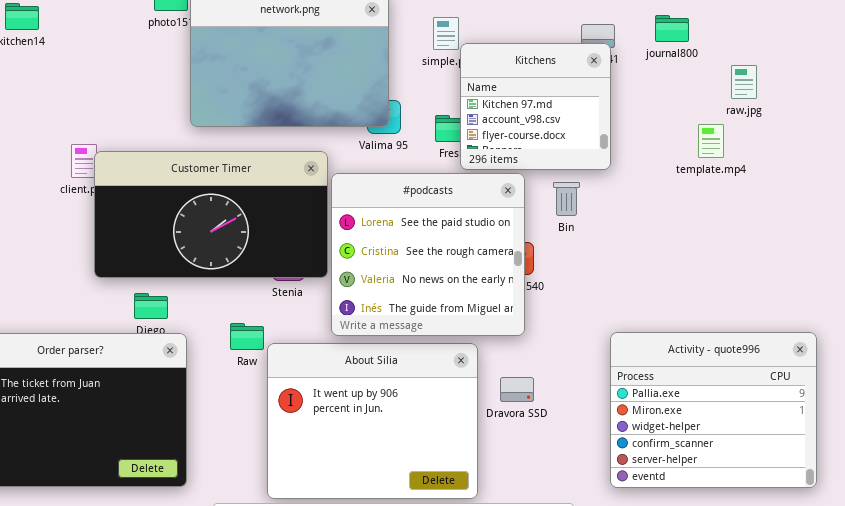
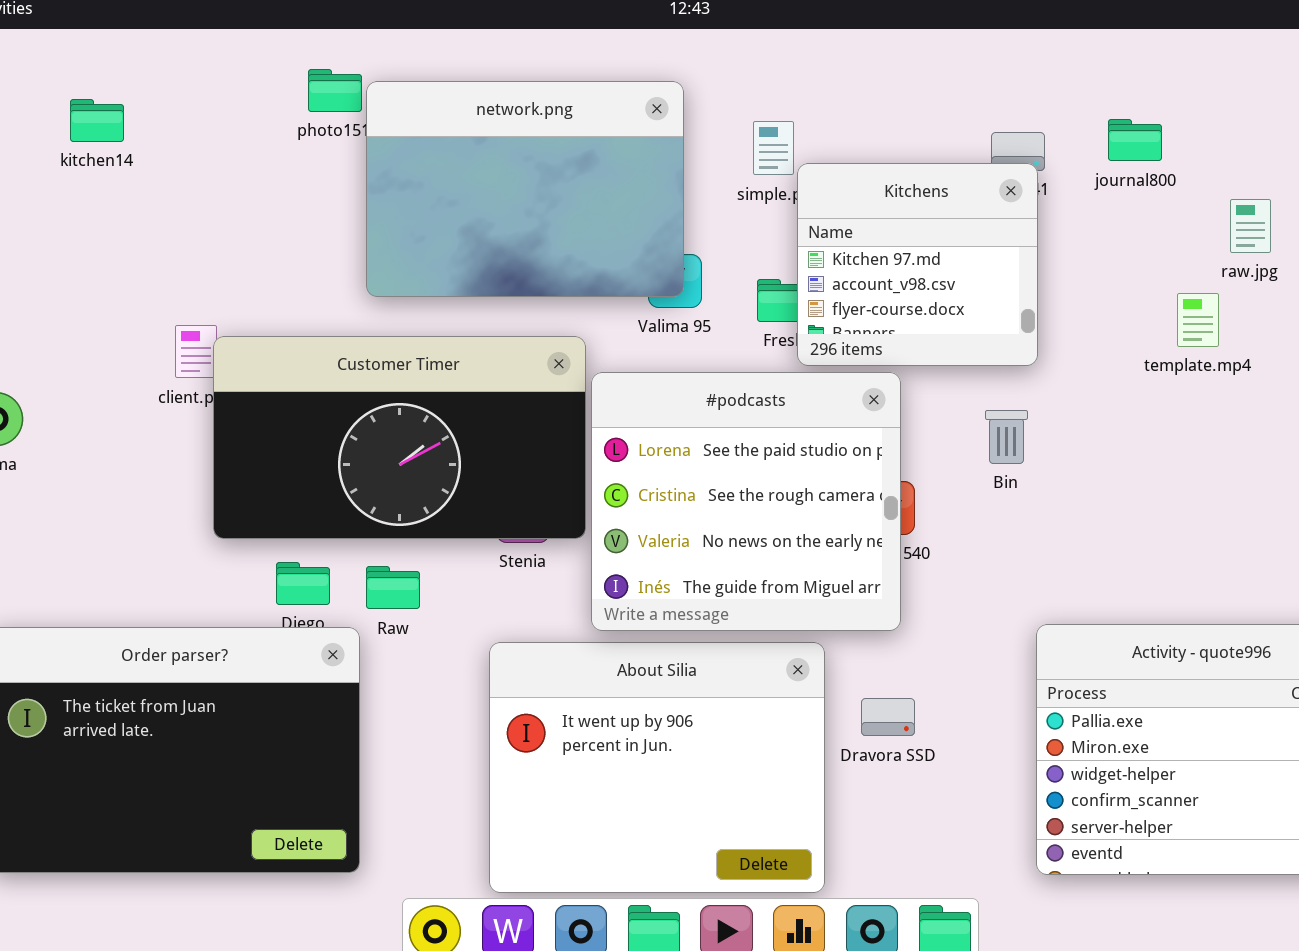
Bin: [553,182,580,216] -> [985,410,1028,464], moved
Raw: [230,323,264,350] -> [366,566,420,609], moved

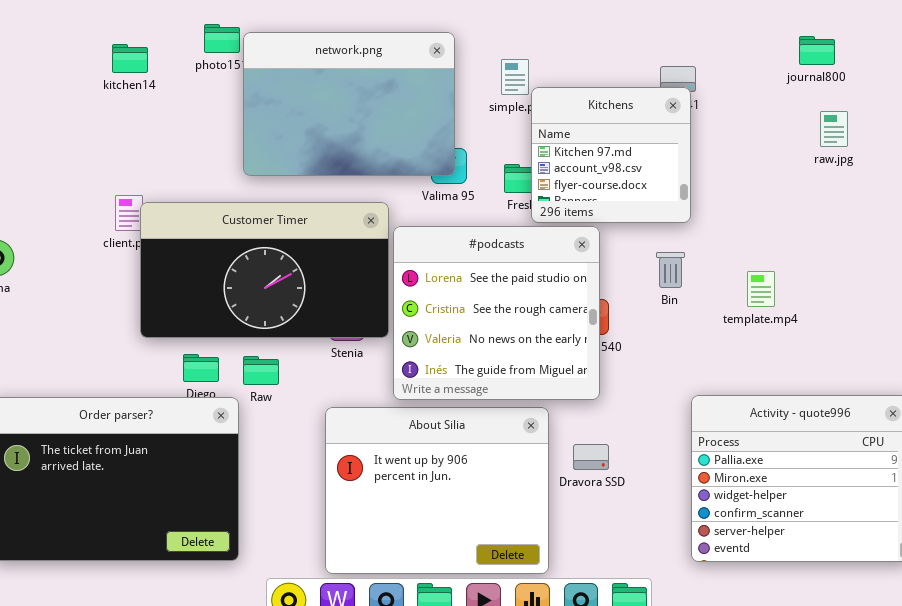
kitchen14: [70,99,124,142] -> [112,44,148,73], moved
journal800: [1108,119,1162,161] -> [799,36,835,65], moved
template.mp4: [1177,293,1219,347] -> [747,271,775,307], moved

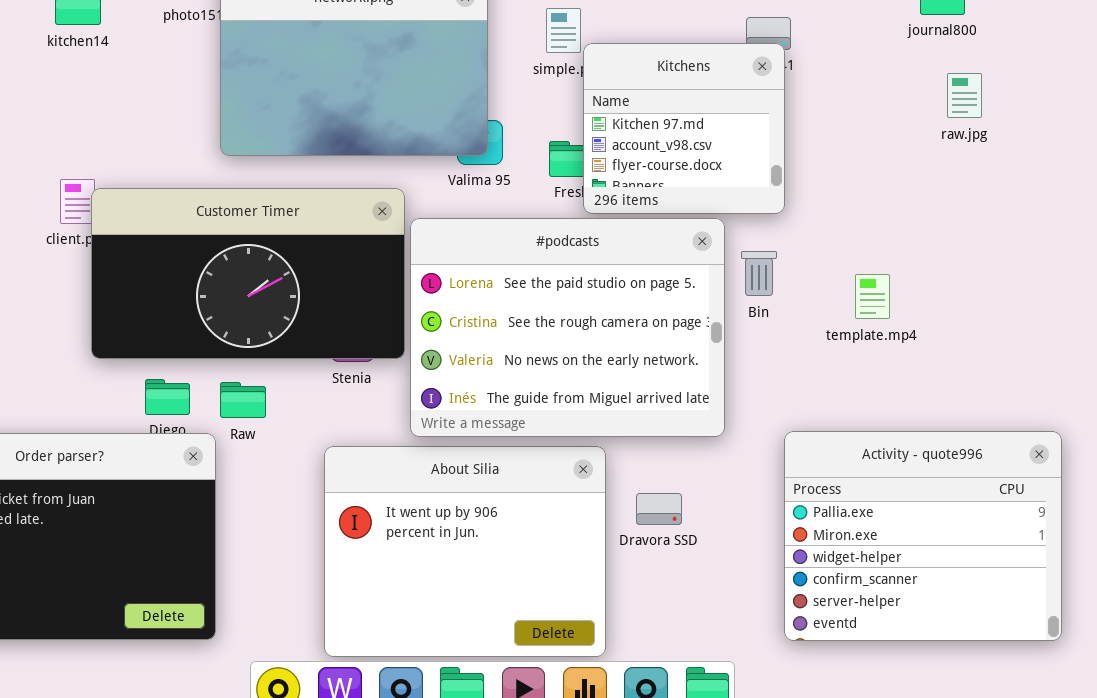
#podcasts: [393,226,600,400] -> [410,218,725,437], resized

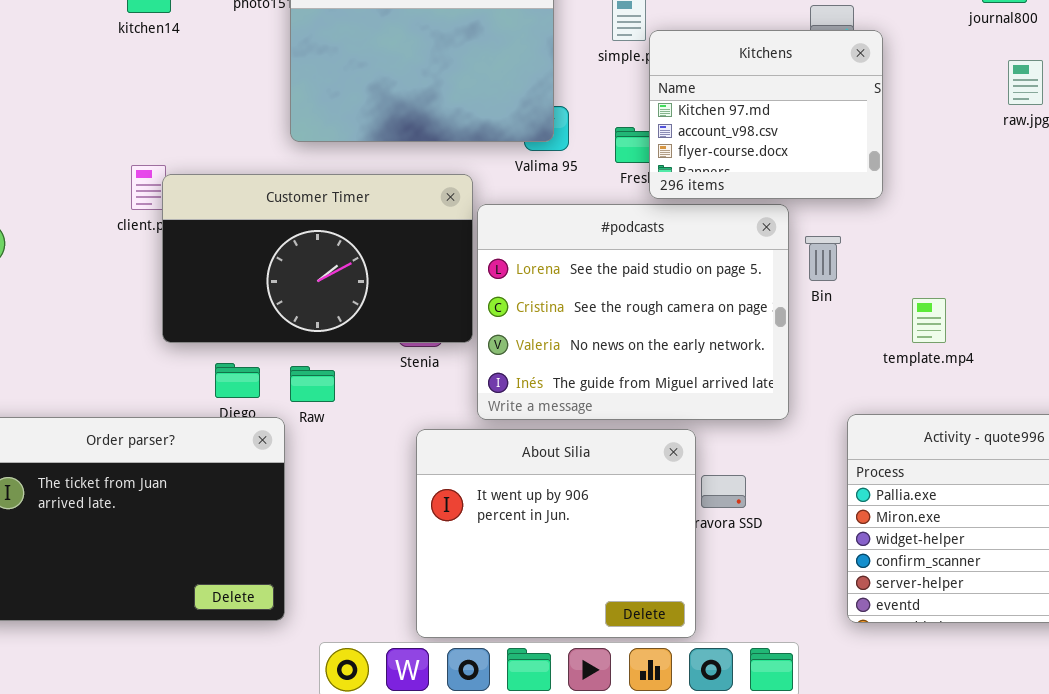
Kitchens: [583,43,785,214] -> [649,30,883,199], resized
template.mp4: [855,274,890,319] -> [912,298,946,343], moved
About Silia: [324,446,606,657] -> [416,429,696,638], moved

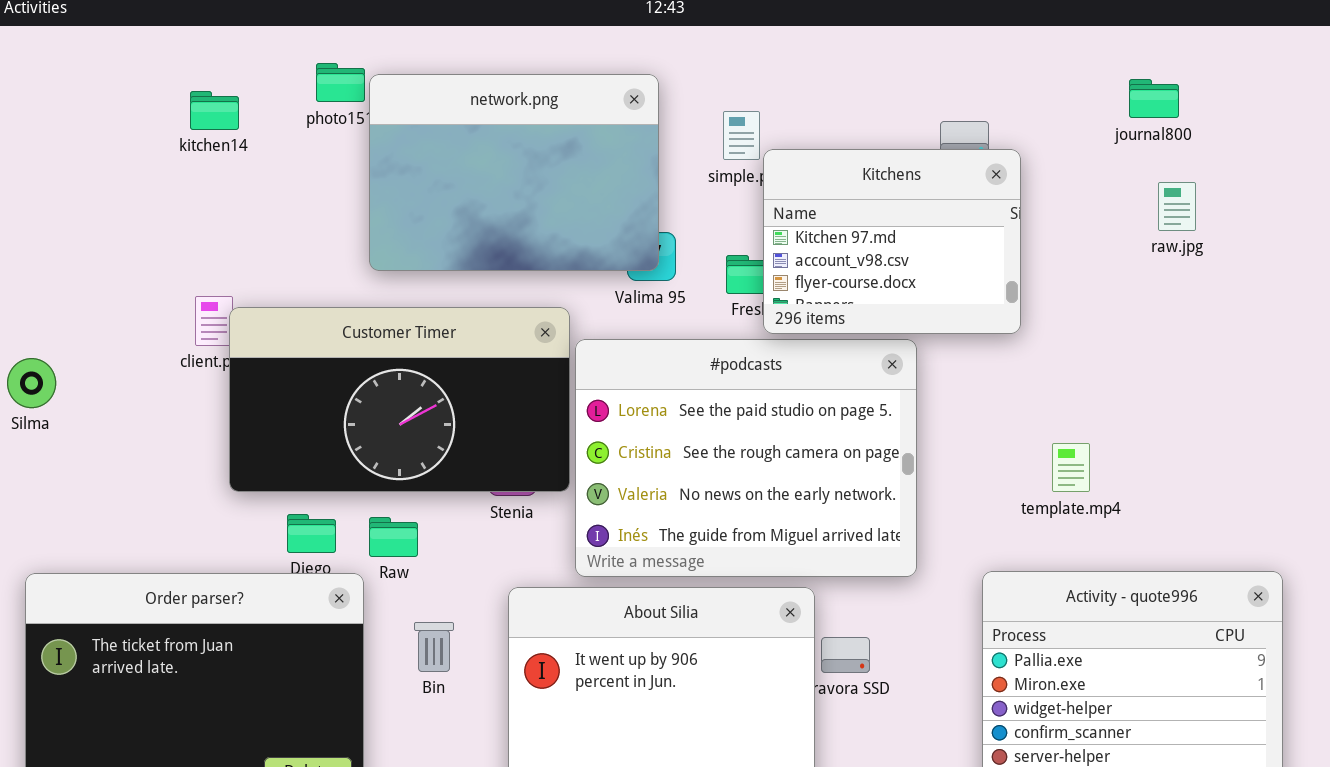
Bin: [805,236,841,281] -> [414,622,454,672], moved

